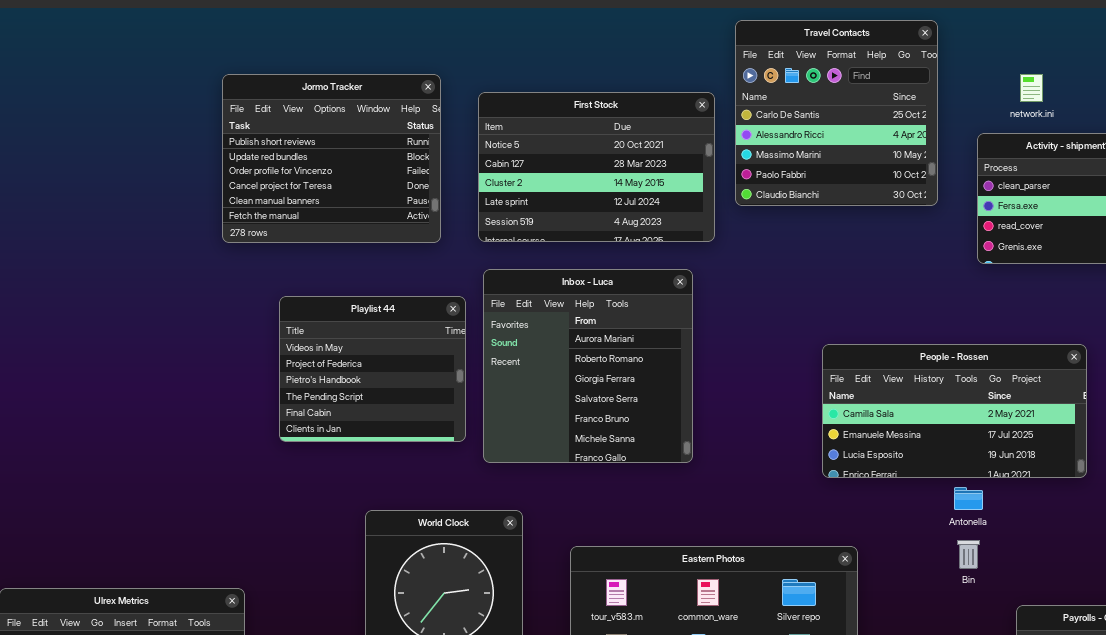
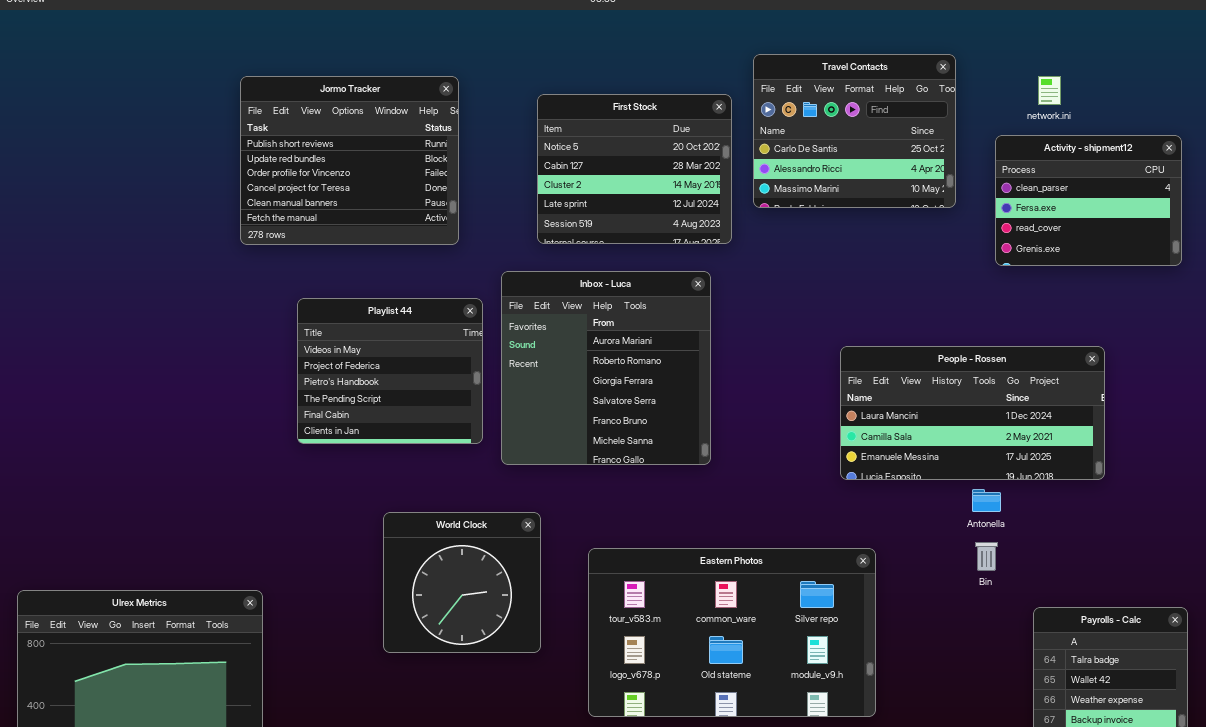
Travel Contacts: [735,20,938,206] -> [753,54,956,208], resized
First Stock: [478,92,715,242] -> [537,94,732,244], resized
People - Rossen: [822,344,1087,478] -> [840,346,1105,480], scrolled up 1 row

